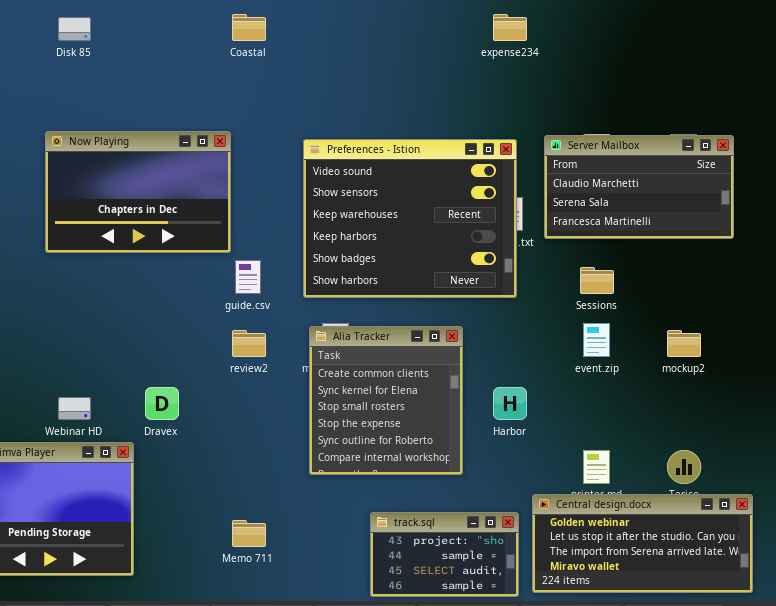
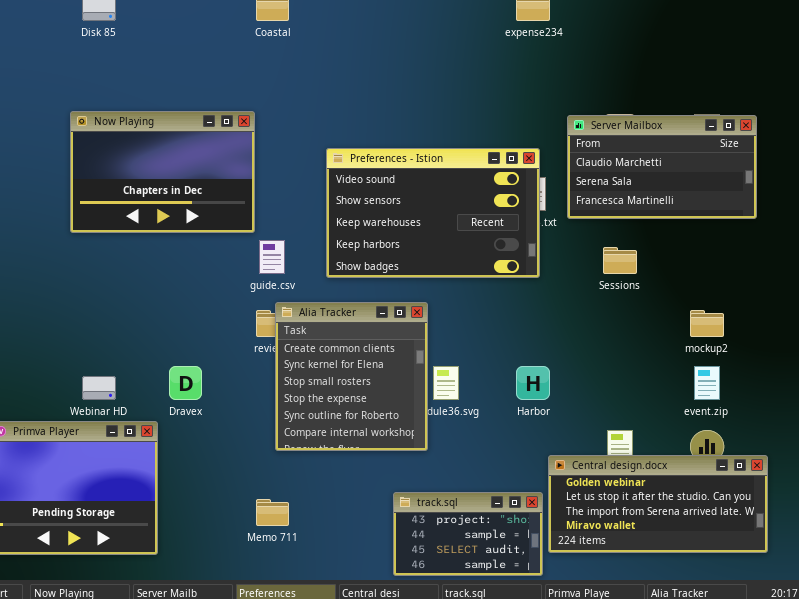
Preferences - Istion: [303,139,517,298] -> [326,148,540,278], resized
event.zip: [583,323,610,357] -> [694,366,720,400], moved
Alia Tracker: [309,326,463,475] -> [275,302,428,451], moved
Central design.docx: [532,494,753,593] -> [548,455,768,553], moved

